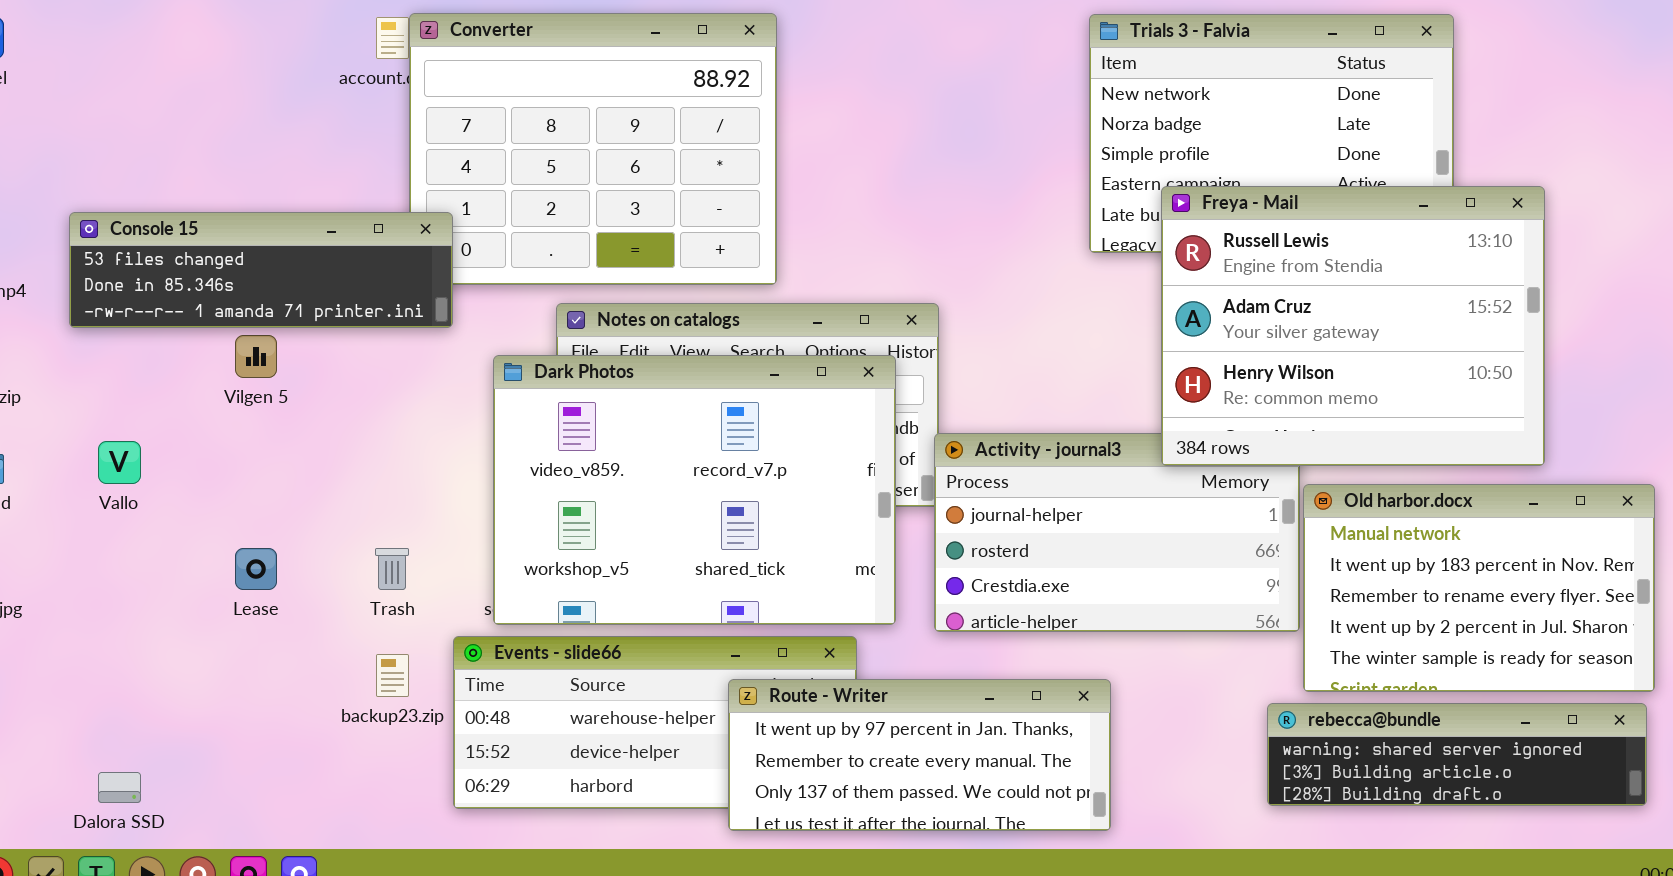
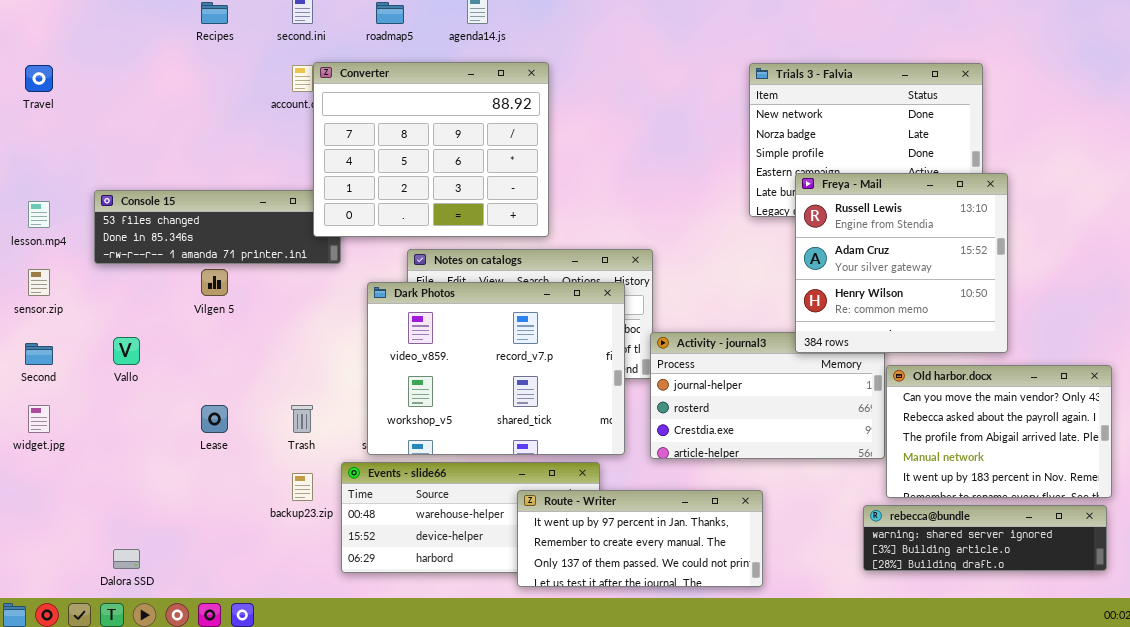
Converter: [409,13,777,285] -> [313,62,549,237], raised
Freya - Mail: [1161,186,1545,466] -> [795,173,1008,353], resized
Old harbor.docx: [1303,484,1655,692] -> [886,365,1112,498], scrolled up 3 rows

